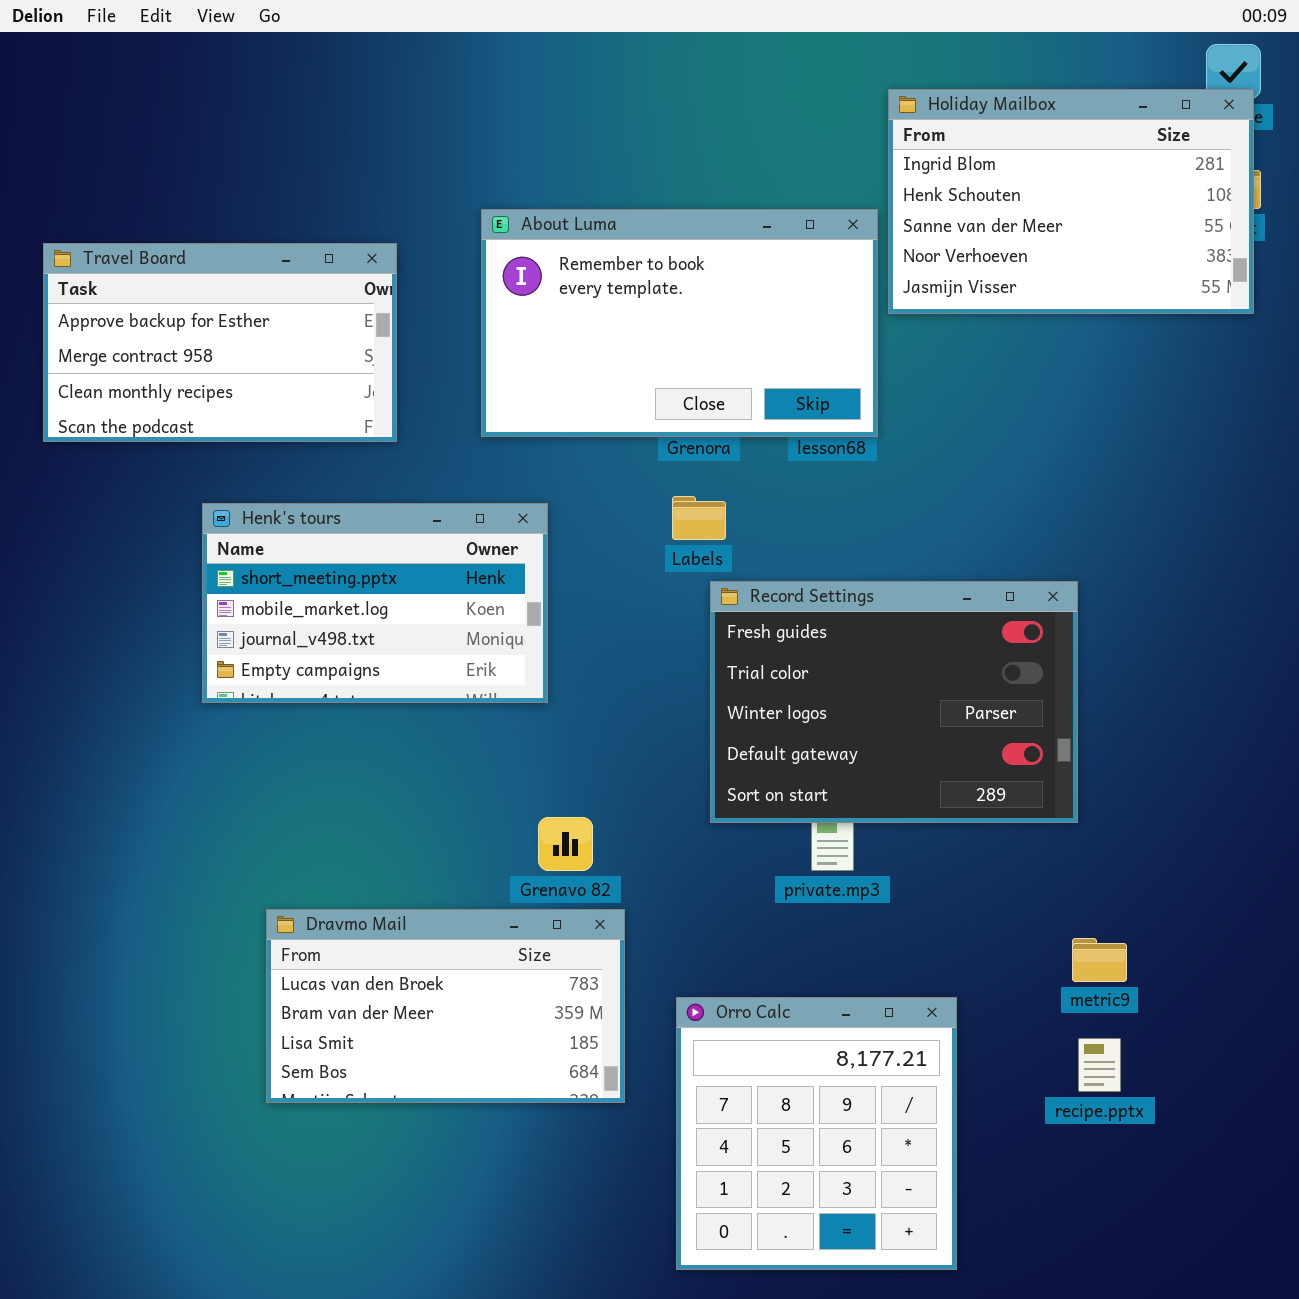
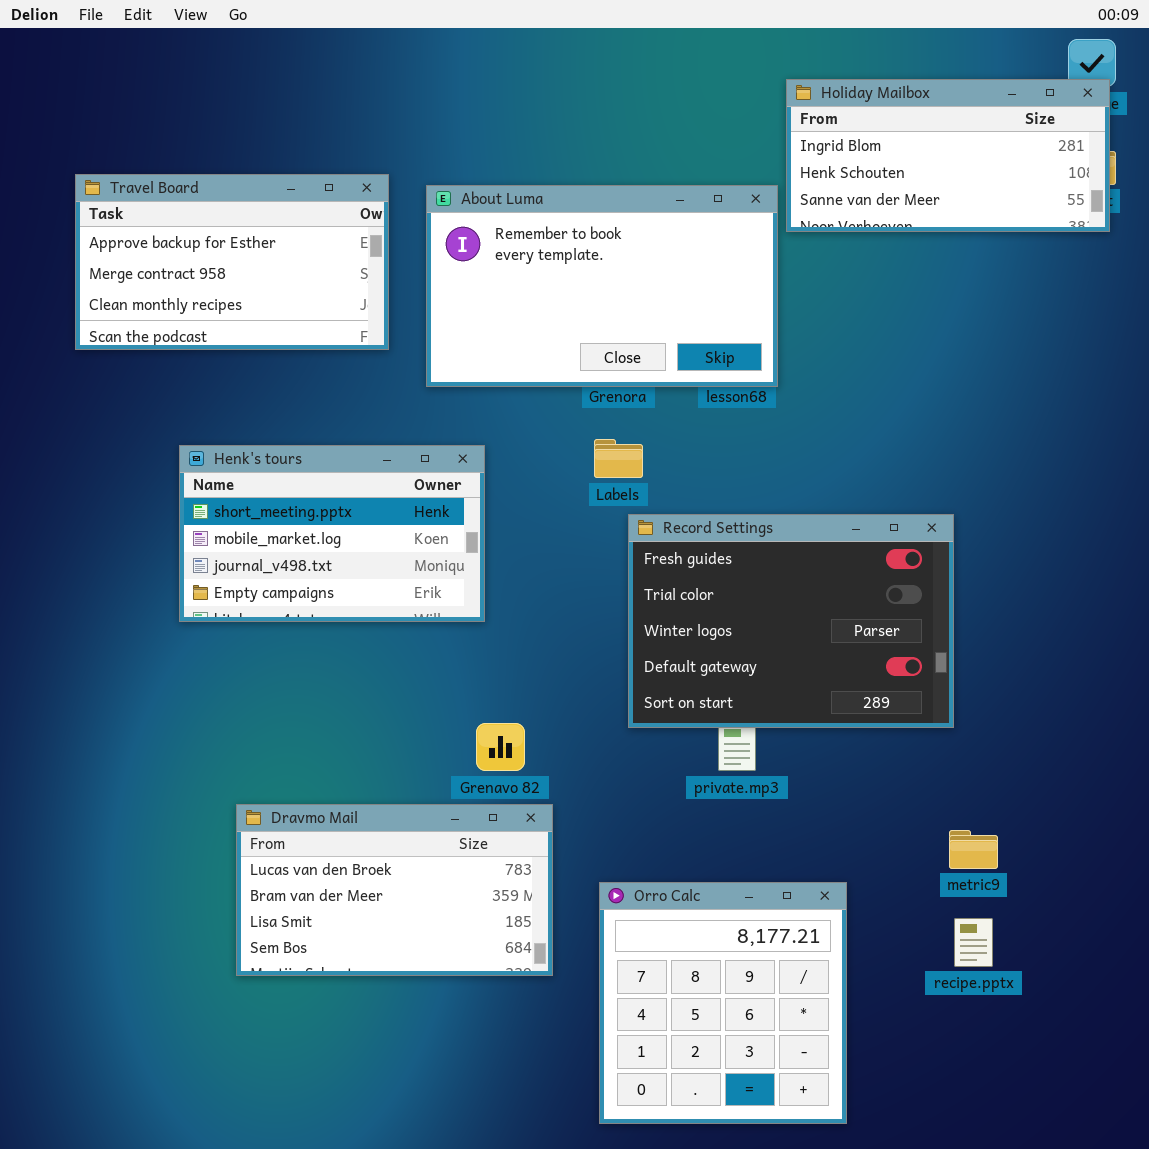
Holiday Mailbox: [888,89,1254,314] -> [786,79,1110,232], resized
Travel Board: [43,243,397,442] -> [75,174,389,350], moved

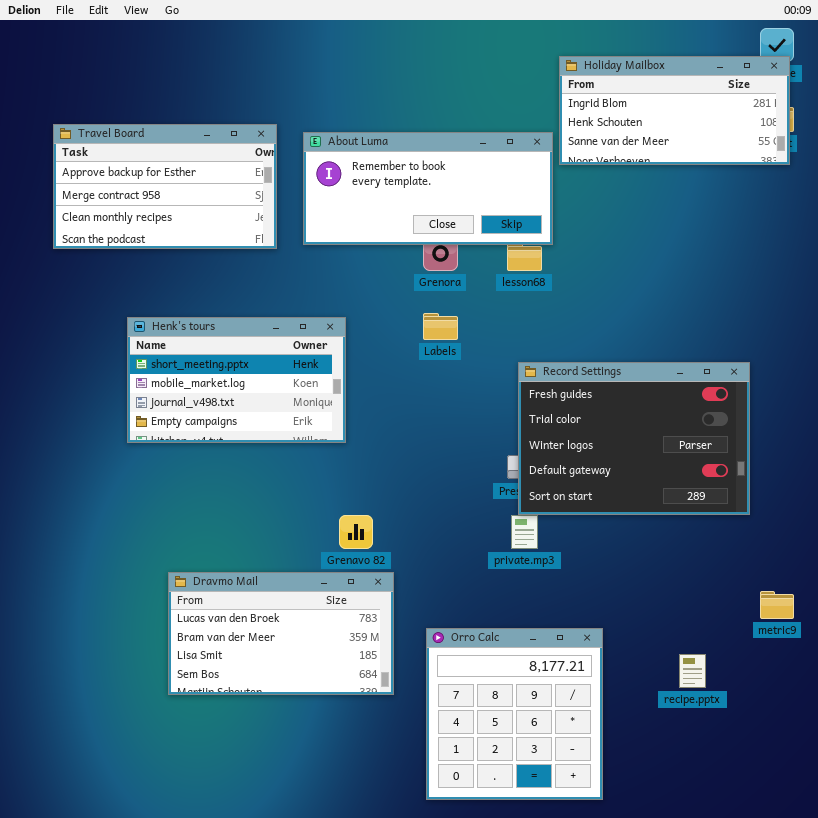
About Luma: [426,185,778,387] -> [303,132,553,245], resized
Record Settings: [628,514,954,728] -> [518,362,750,515], moved
metric9: [949,830,998,869] -> [760,591,794,619], moved

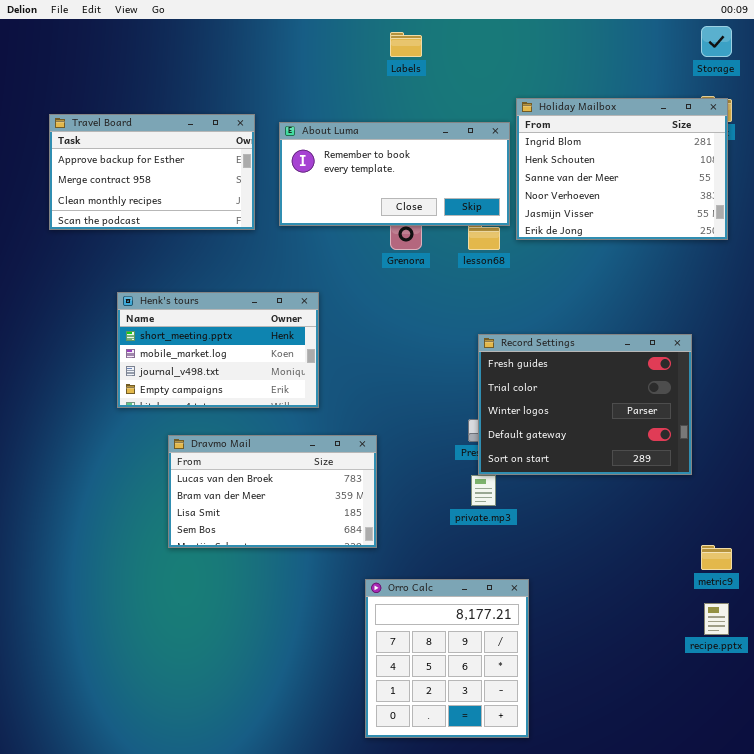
Holiday Mailbox: [559,56,790,165] -> [516,98,728,240], moved, resized
Labels: [423,313,458,340] -> [390,32,422,57], moved
Dravmo Mail: [168,572,394,695] -> [168,435,377,548], moved
Orro Calc: [426,628,603,800] -> [365,579,529,738], moved
recipe.pptx: [679,654,706,688] -> [704,603,729,635], moved

